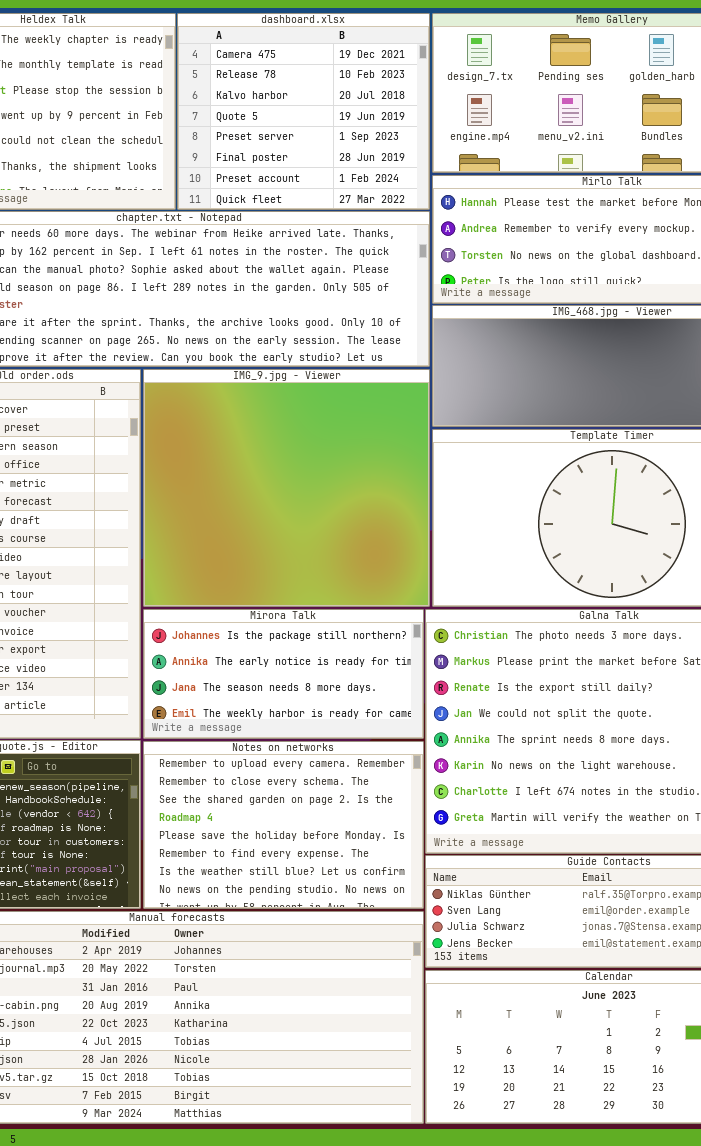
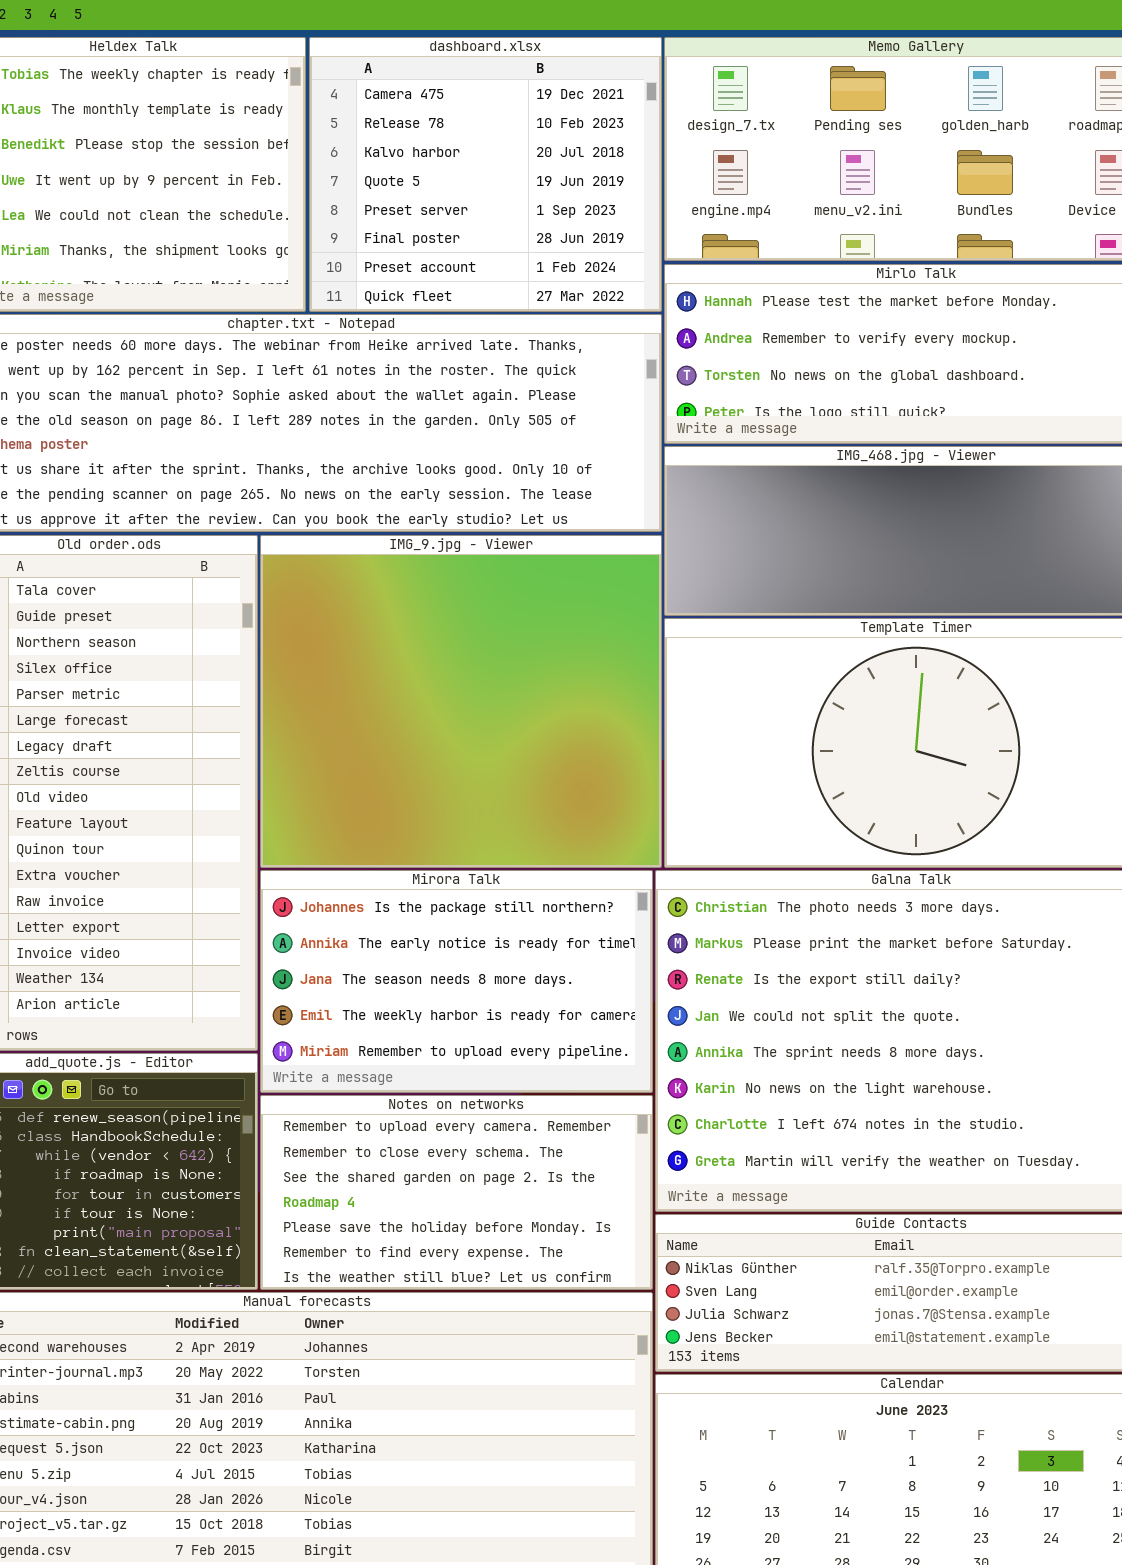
Mirora Talk: [143,609,424,739] -> [260,870,653,1093], resized
Notes on networks: [143,741,424,909] -> [260,1095,653,1290], resized

